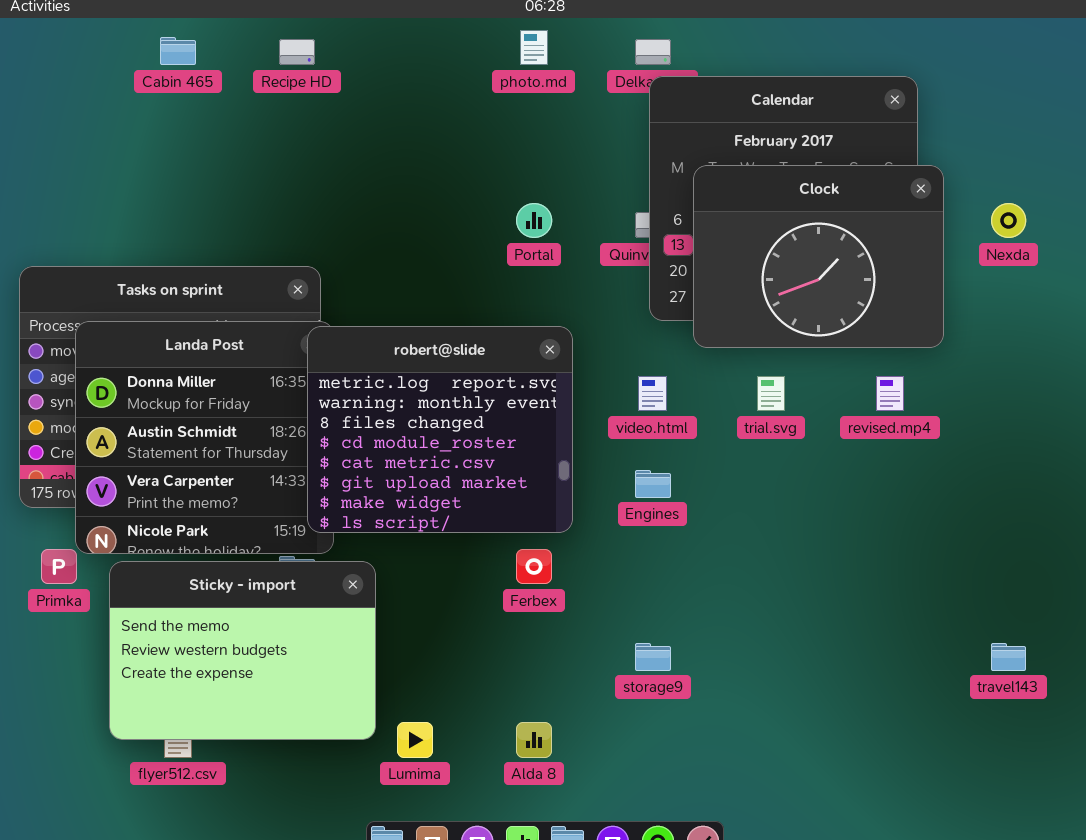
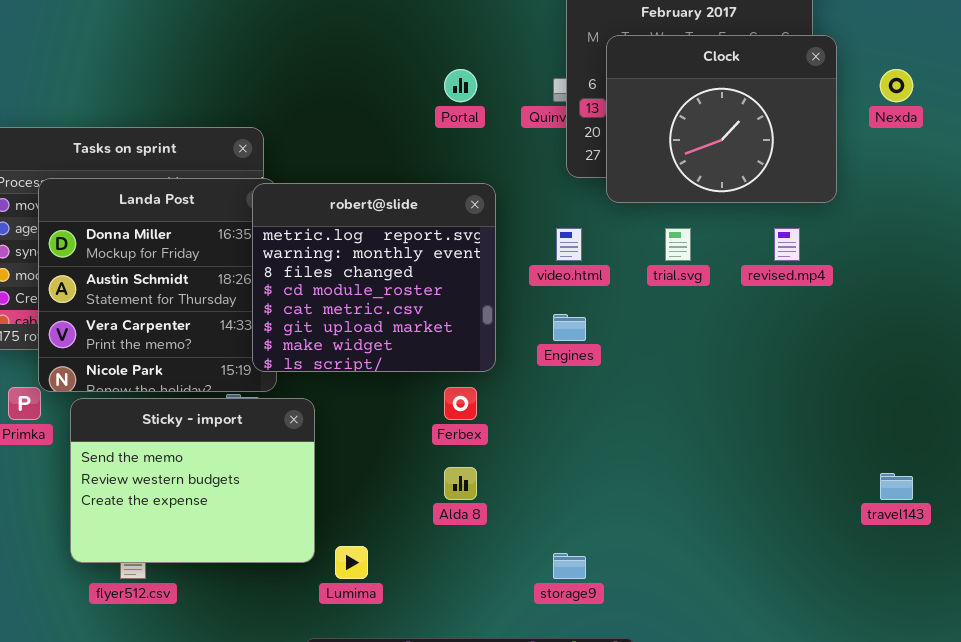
storage9: [635,643,671,671] -> [553,553,586,579], moved
Alda 8: [516,722,552,758] -> [444,467,477,500], moved

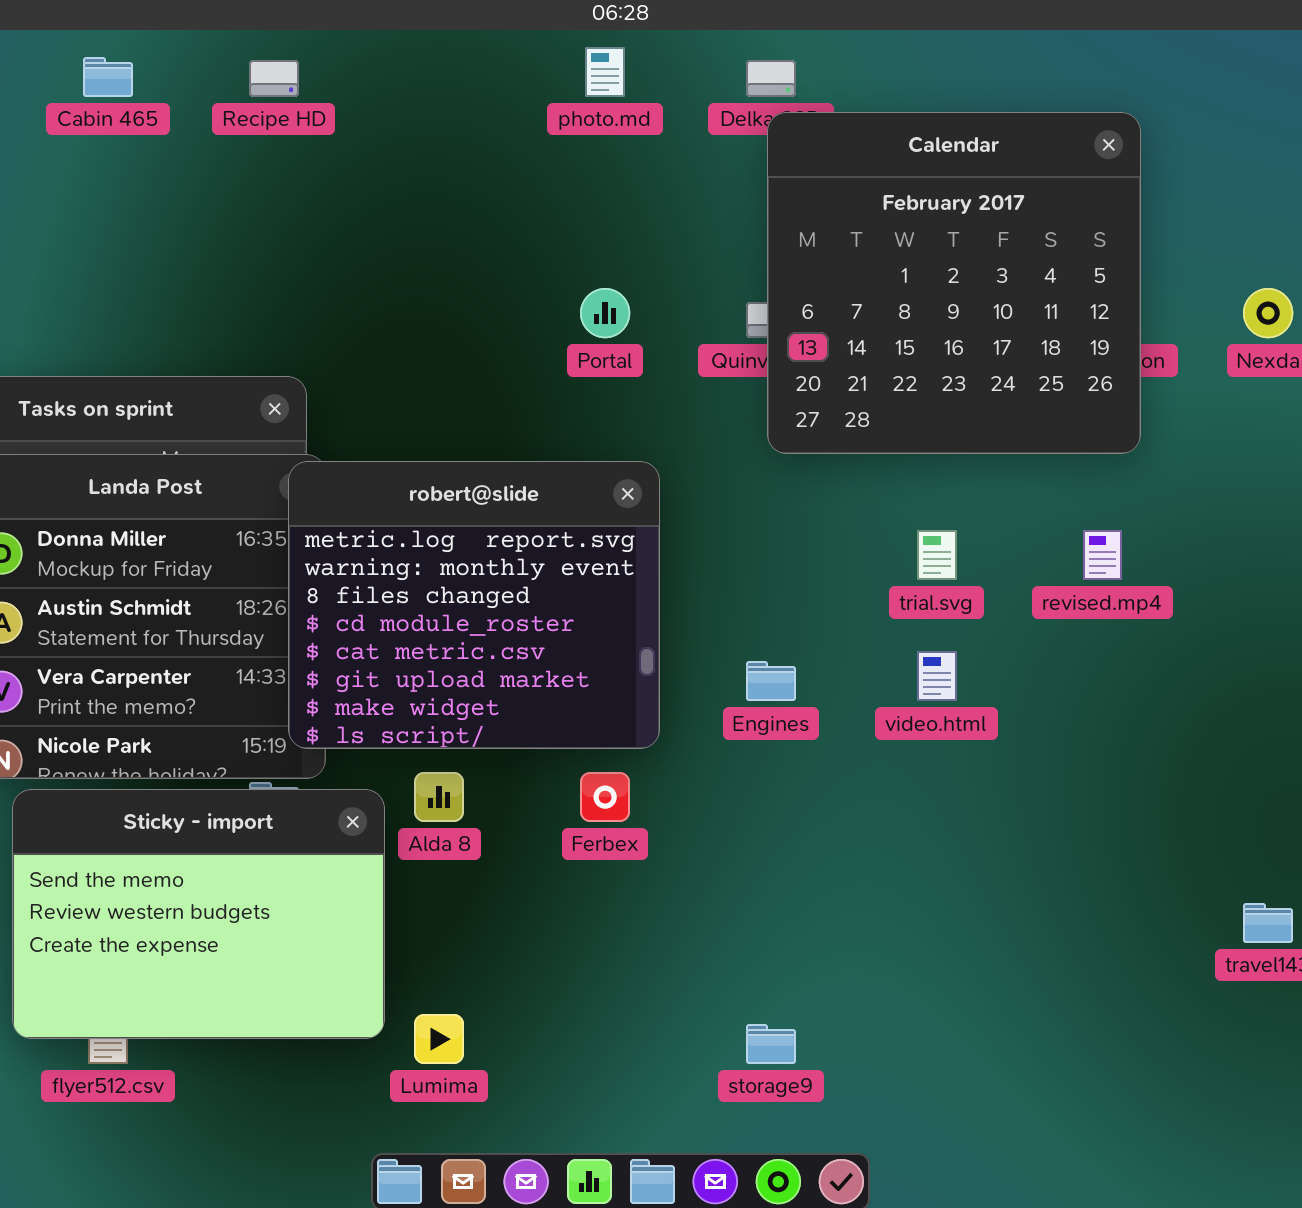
Clock: [606,35,837,203] -> none, closed
video.html: [556,228,582,261] -> [917,651,957,701], moved
Alda 8: [444,467,477,500] -> [414,772,464,822], moved

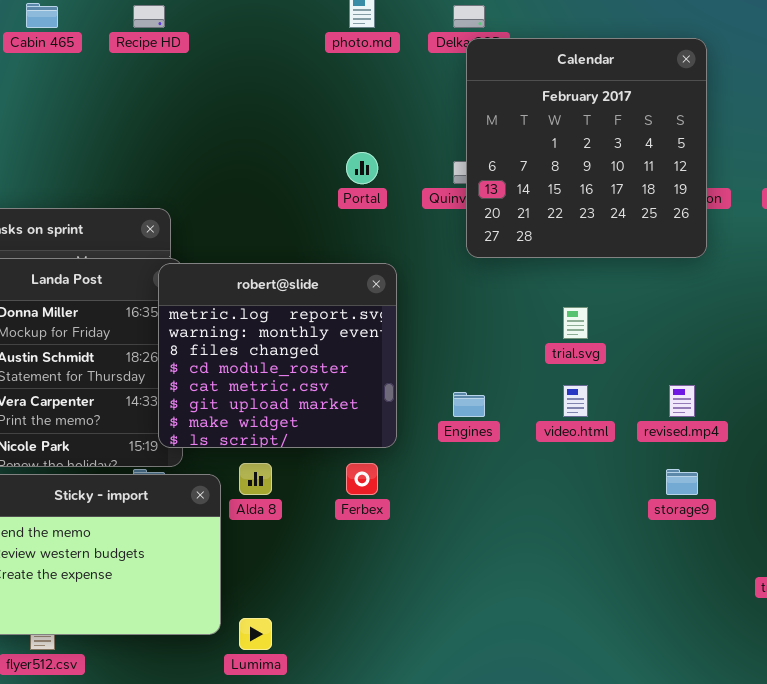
revised.mp4: [1083,530,1122,580] -> [669,385,695,417], moved
storage9: [746,1024,796,1064] -> [666,469,698,495], moved

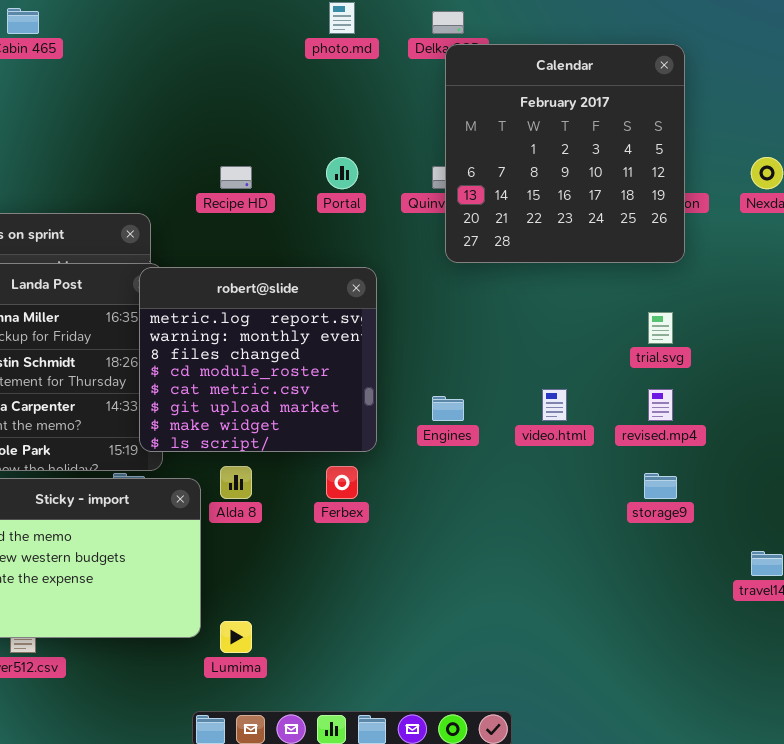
Recipe HD: [133,5,165,28] -> [220,166,252,189], moved
trial.svg: [563,307,588,339] -> [648,312,673,344], moved

